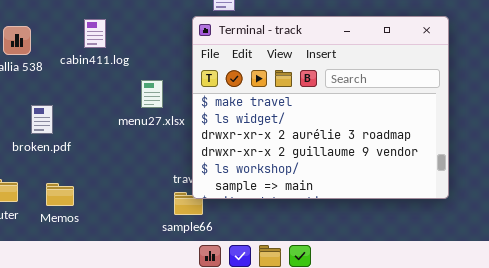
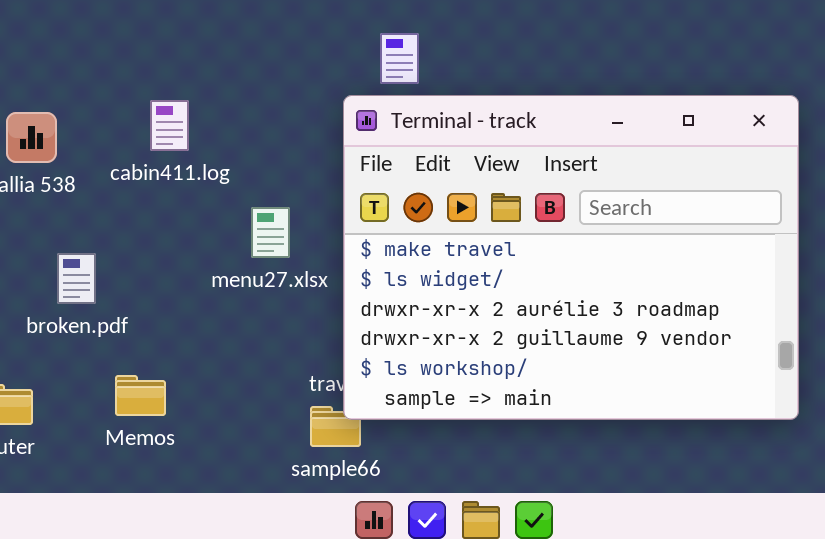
Memos: [46,183,74,206] -> [115,375,166,416], moved

